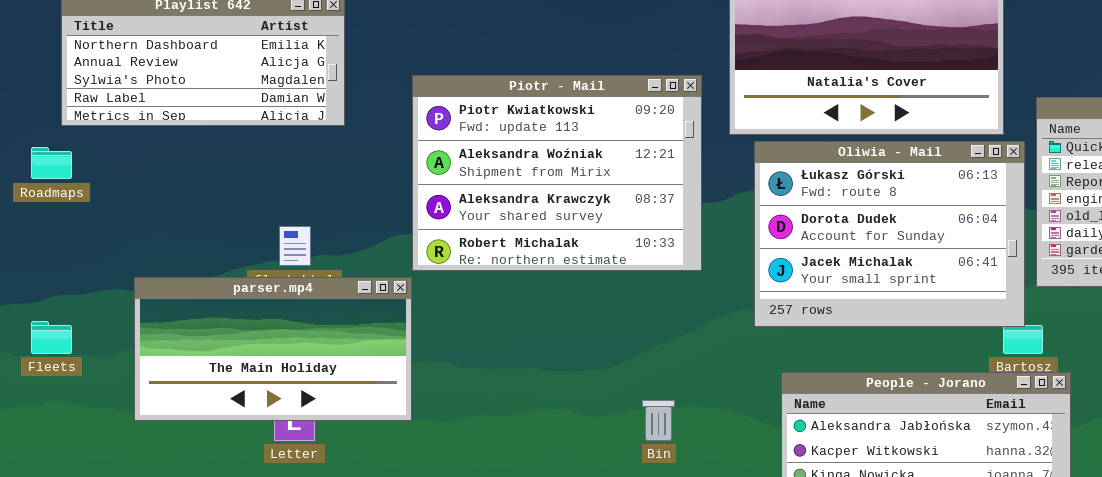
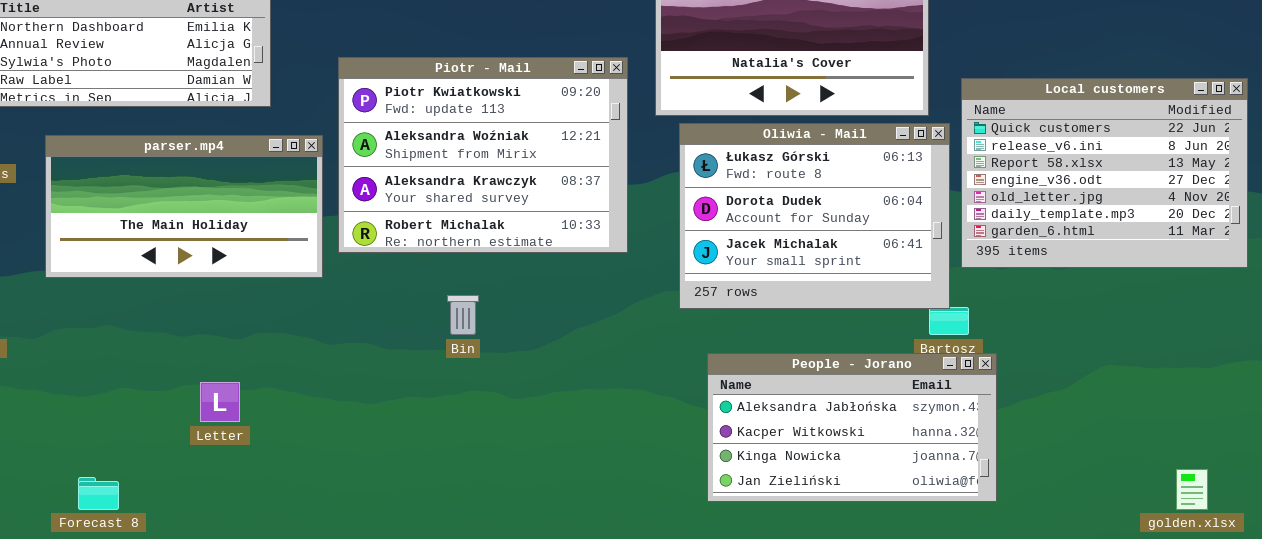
parser.mp4: [134,277,412,421] -> [45,135,323,278], moved
Bin: [642,400,675,441] -> [447,295,479,335], moved

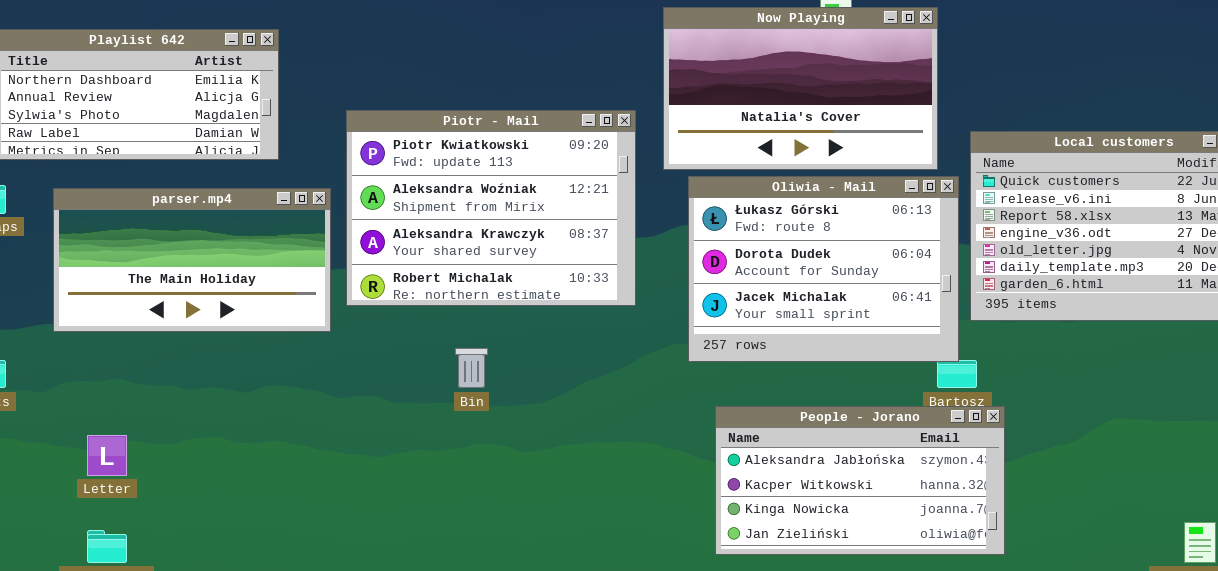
Letter: [200,382,240,422] -> [87,435,127,476], moved

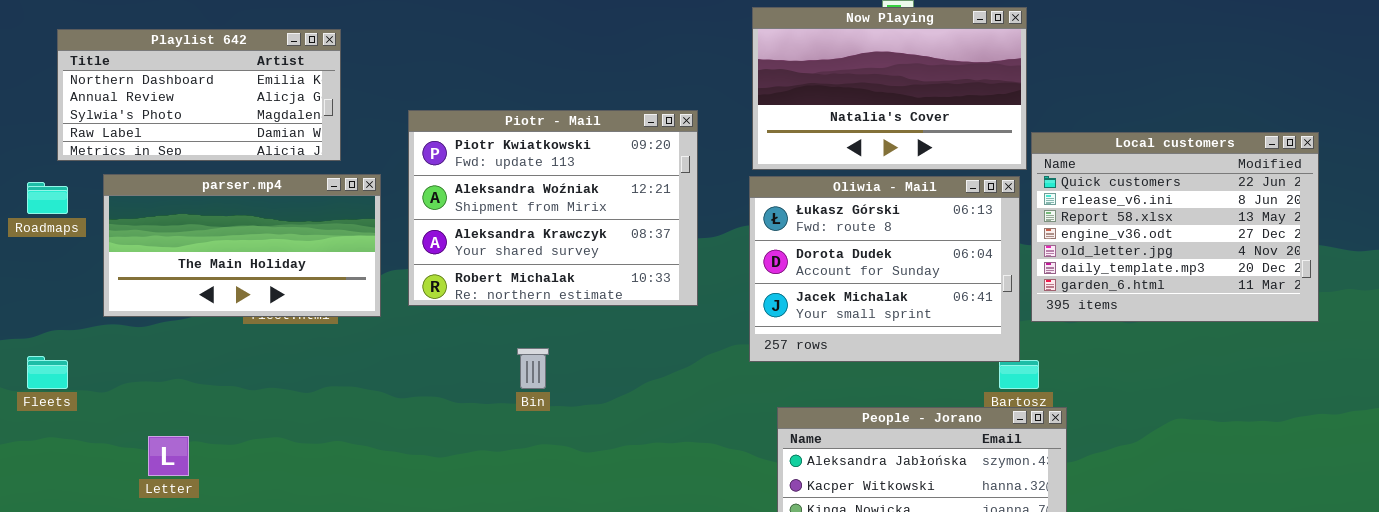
Now Playing: [663,7,938,170] -> [752,7,1027,170], moved
parser.mp4: [53,188,331,332] -> [103,174,381,317], moved

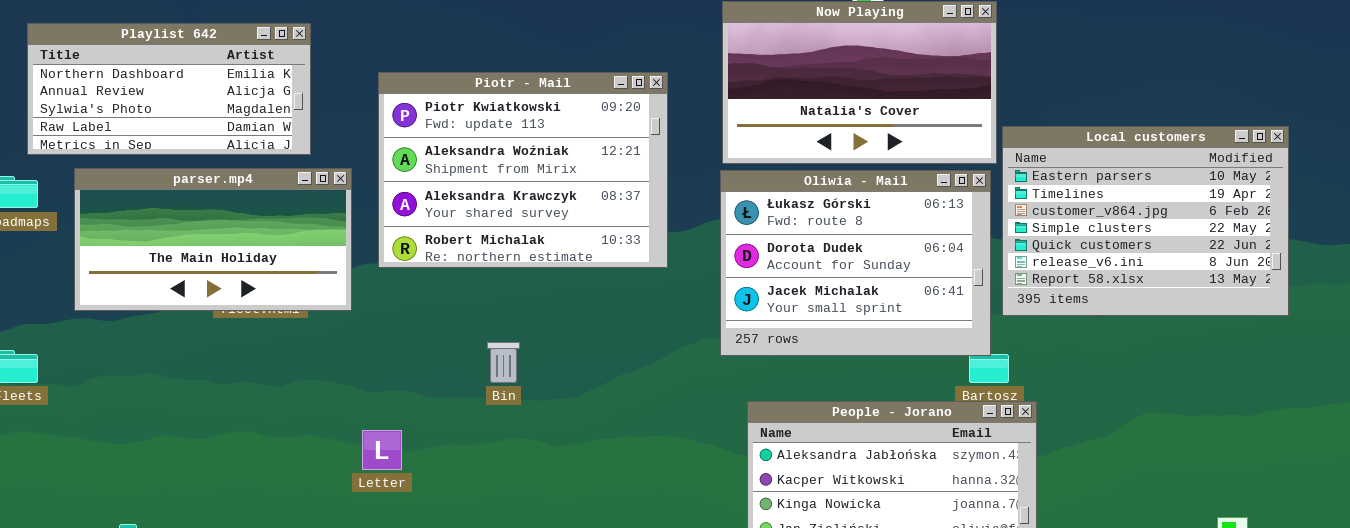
Piotr - Mail: [408,110,698,306] -> [378,72,668,268], moved
Local customers: [1031,132,1319,322] -> [1002,126,1289,316], scrolled up 4 rows
Letter: [148,436,189,476] -> [362,430,402,470], moved

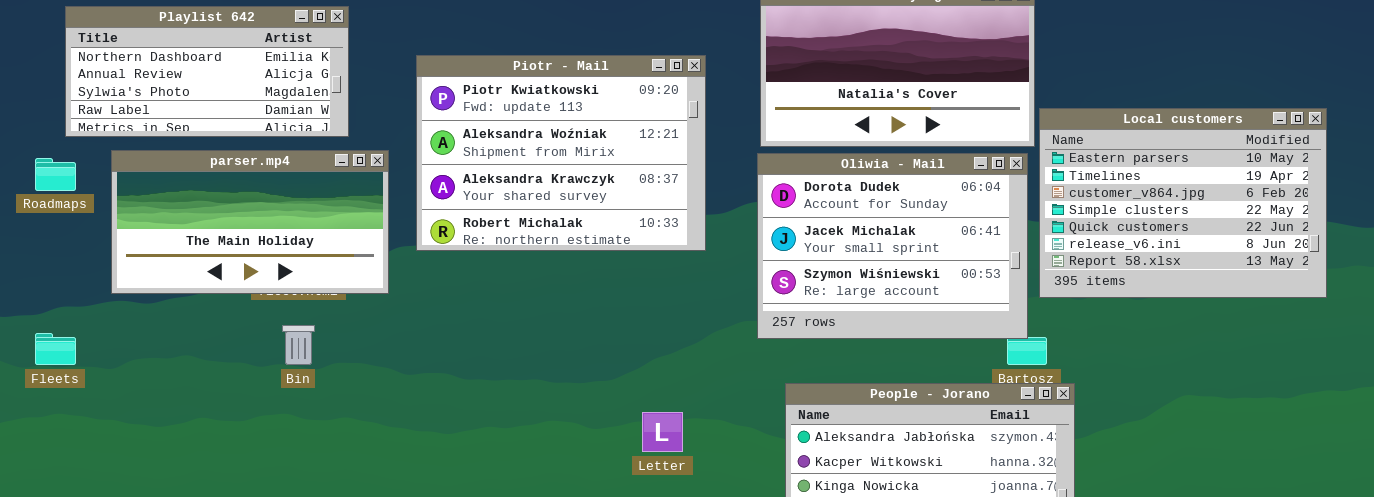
Oliwia - Mail: [720,170,991,356] -> [757,153,1028,339], scrolled down 1 row
Bin: [487,342,520,383] -> [282,325,315,365], moved
Letter: [362,430,402,470] -> [642,412,683,452], moved

